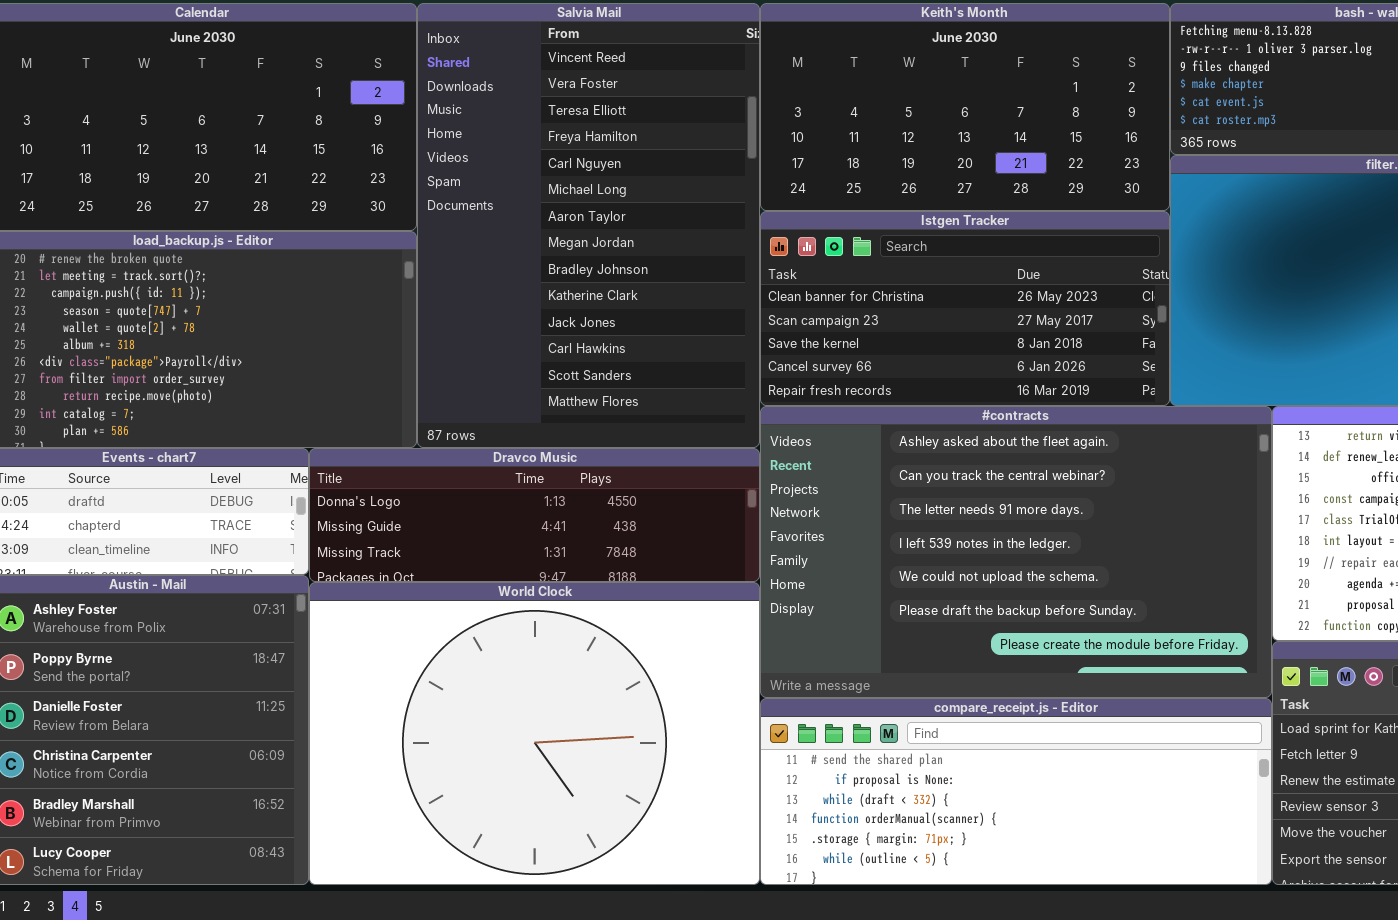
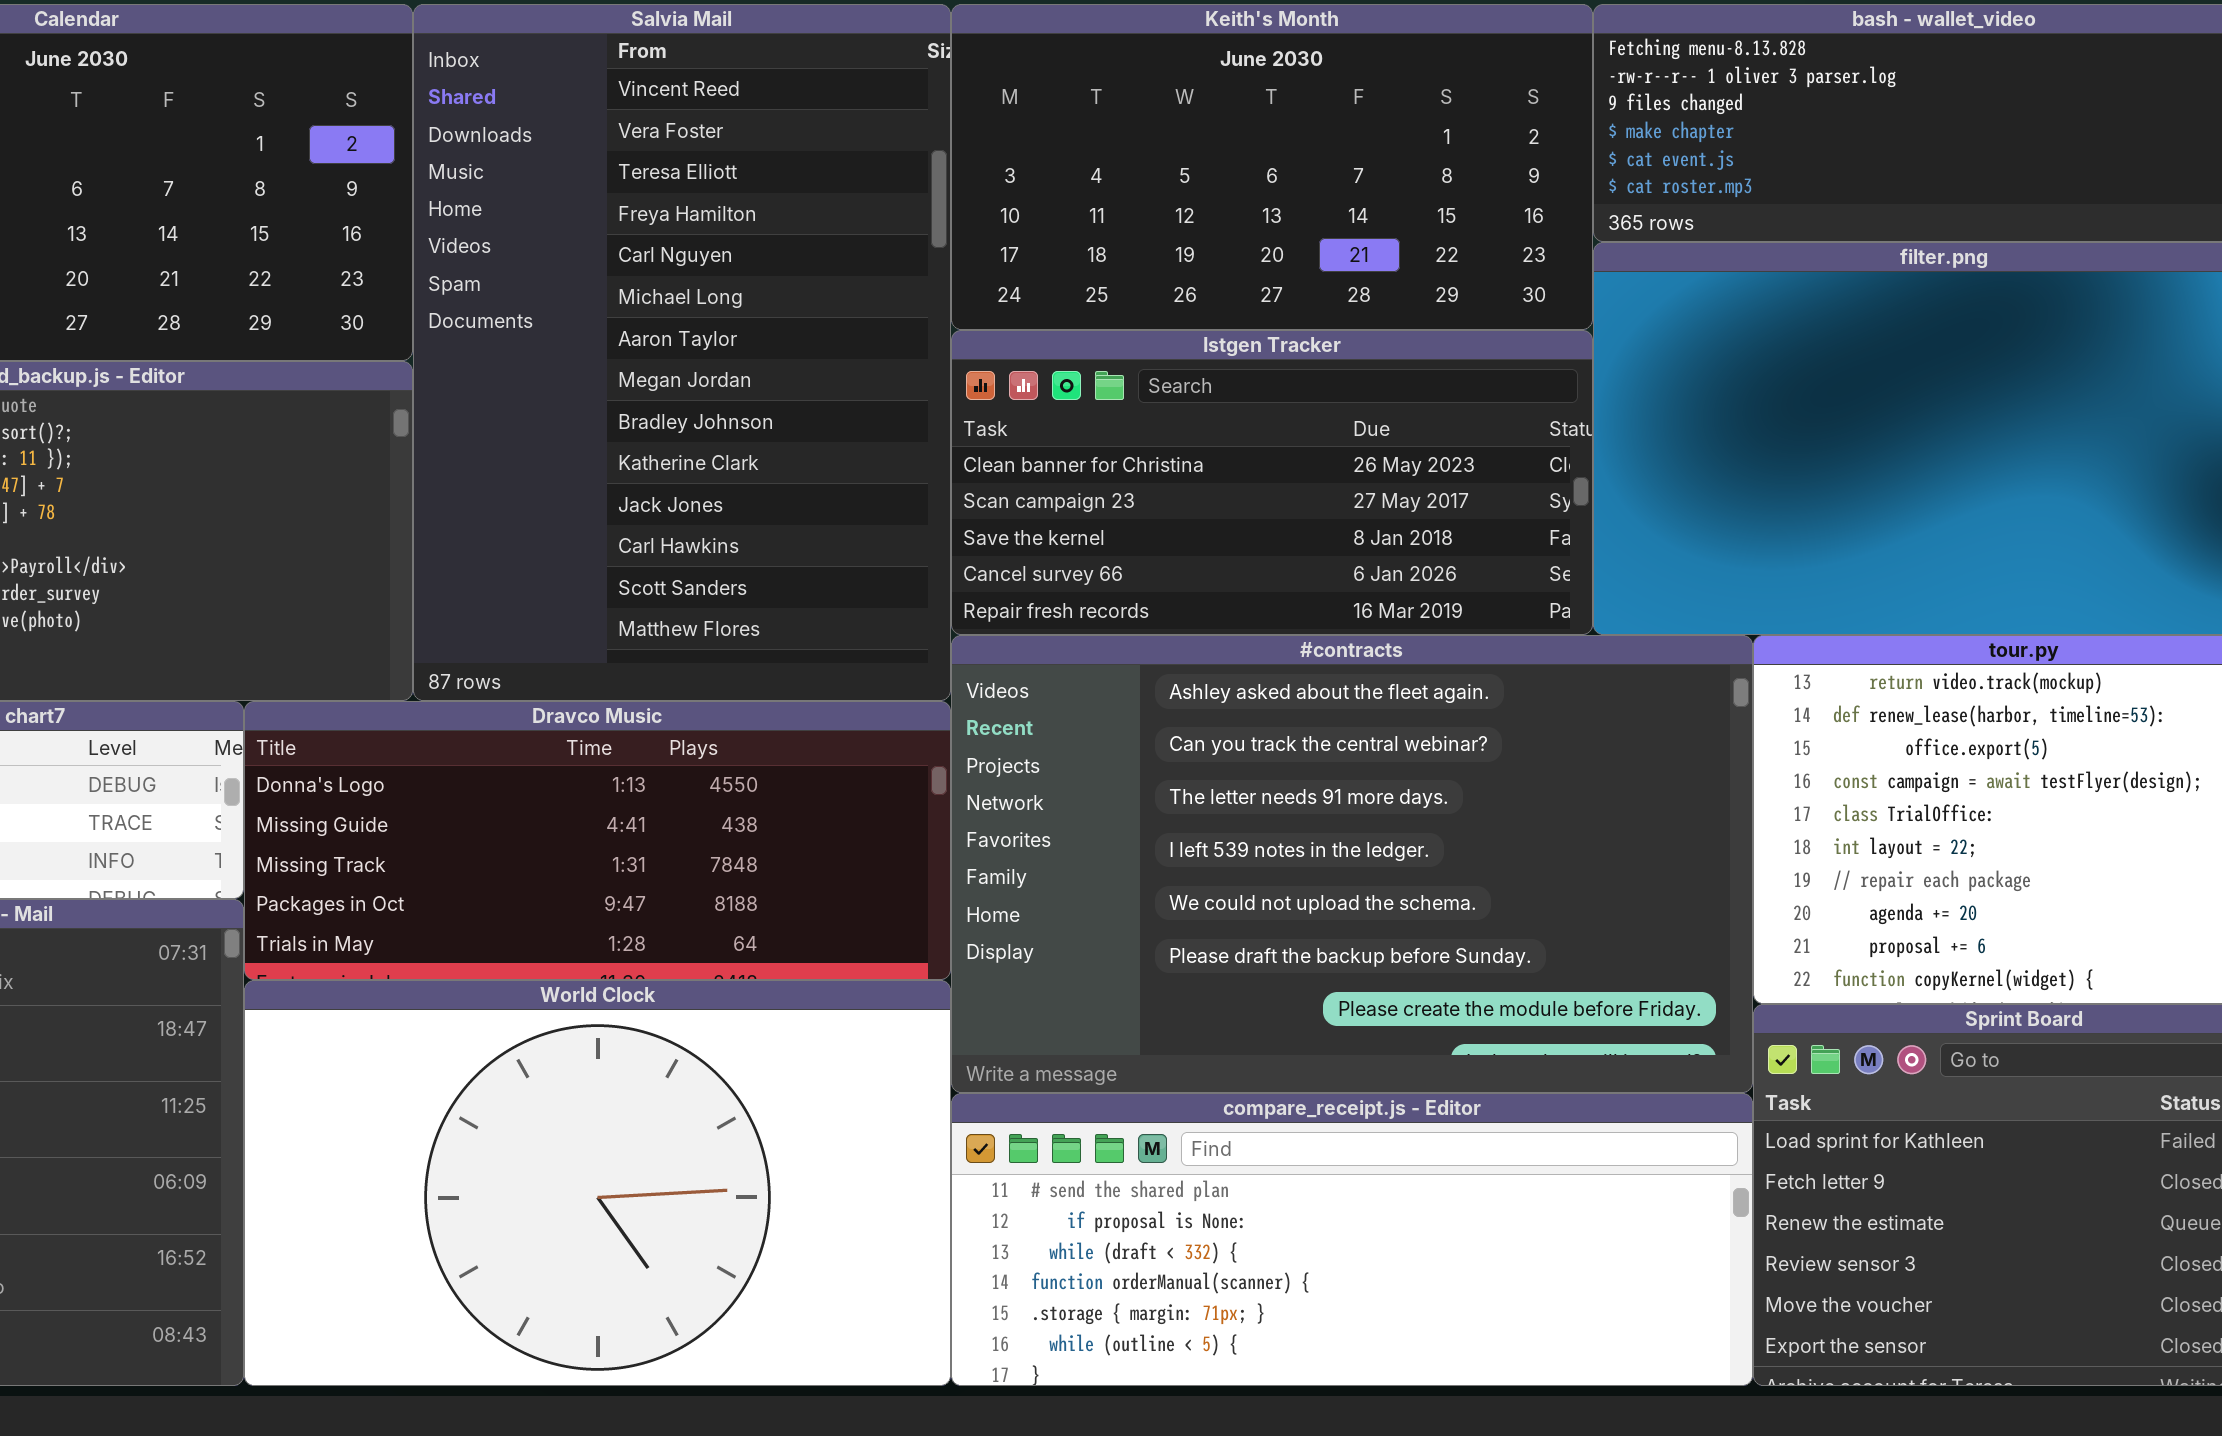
Dravco Music: [309,448,760,582] -> [244,701,951,980], resized
World Clock: [309,582,760,885] -> [244,980,951,1386], resized

